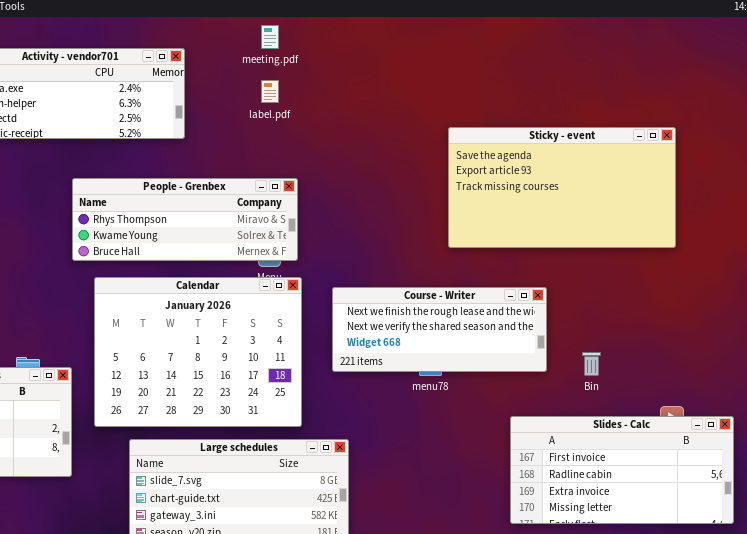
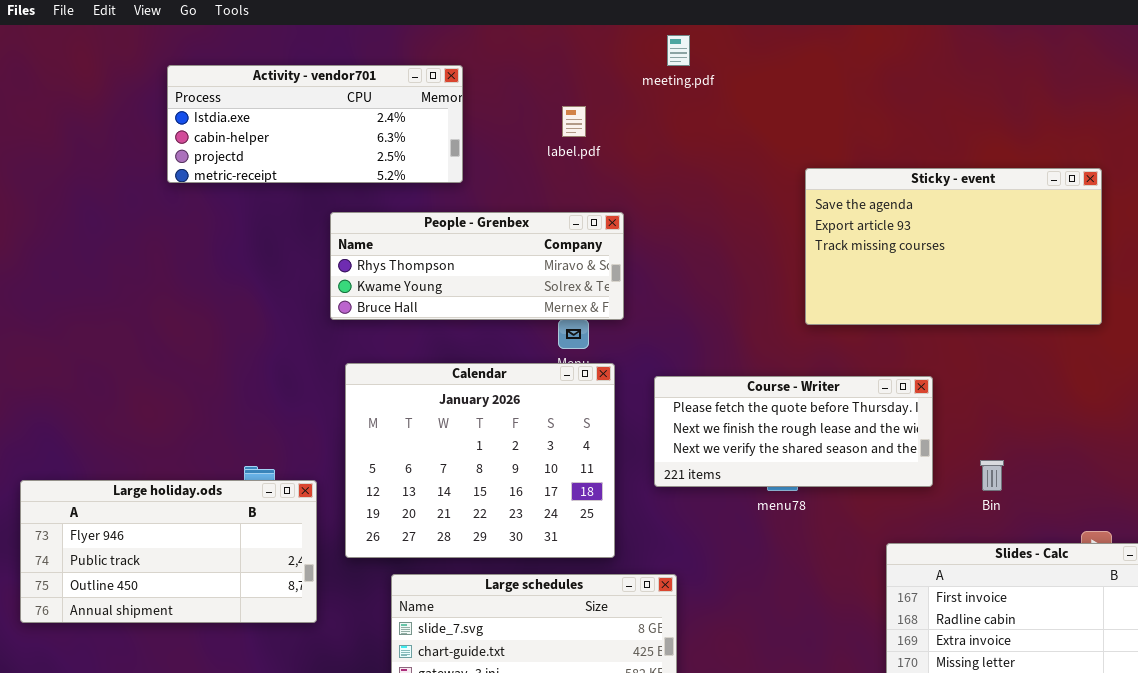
meeting.pdf: [261,25,279,49] -> [667,35,690,66], moved
People - Grenbex: [72,178,298,261] -> [330,212,624,320], moved
Course - Writer: [332,287,547,372] -> [654,376,933,487], scrolled up 1 row

